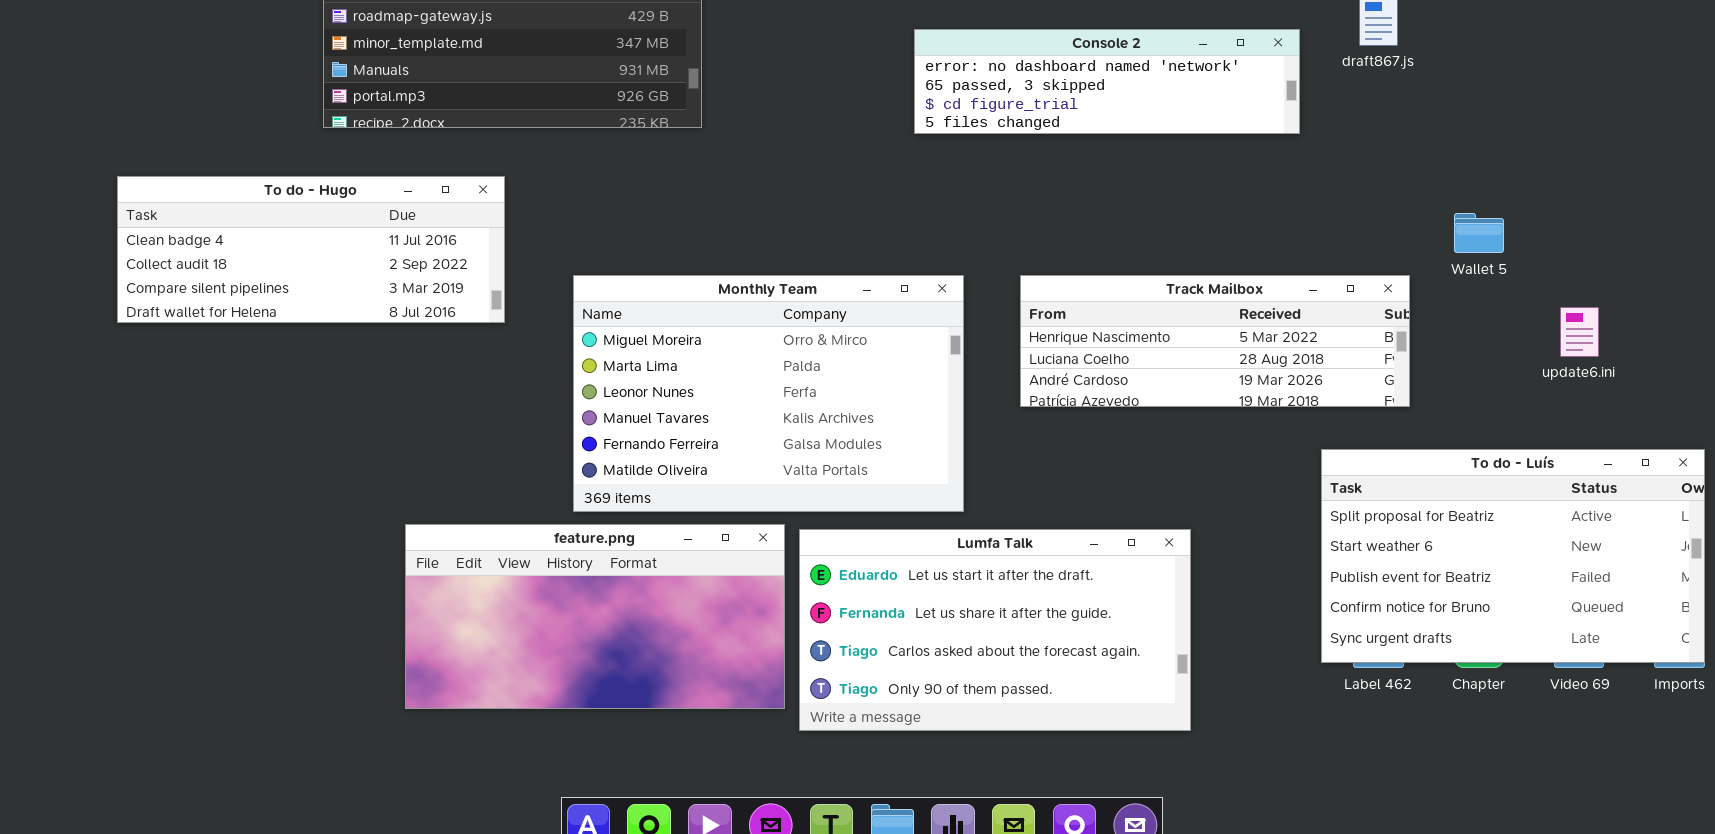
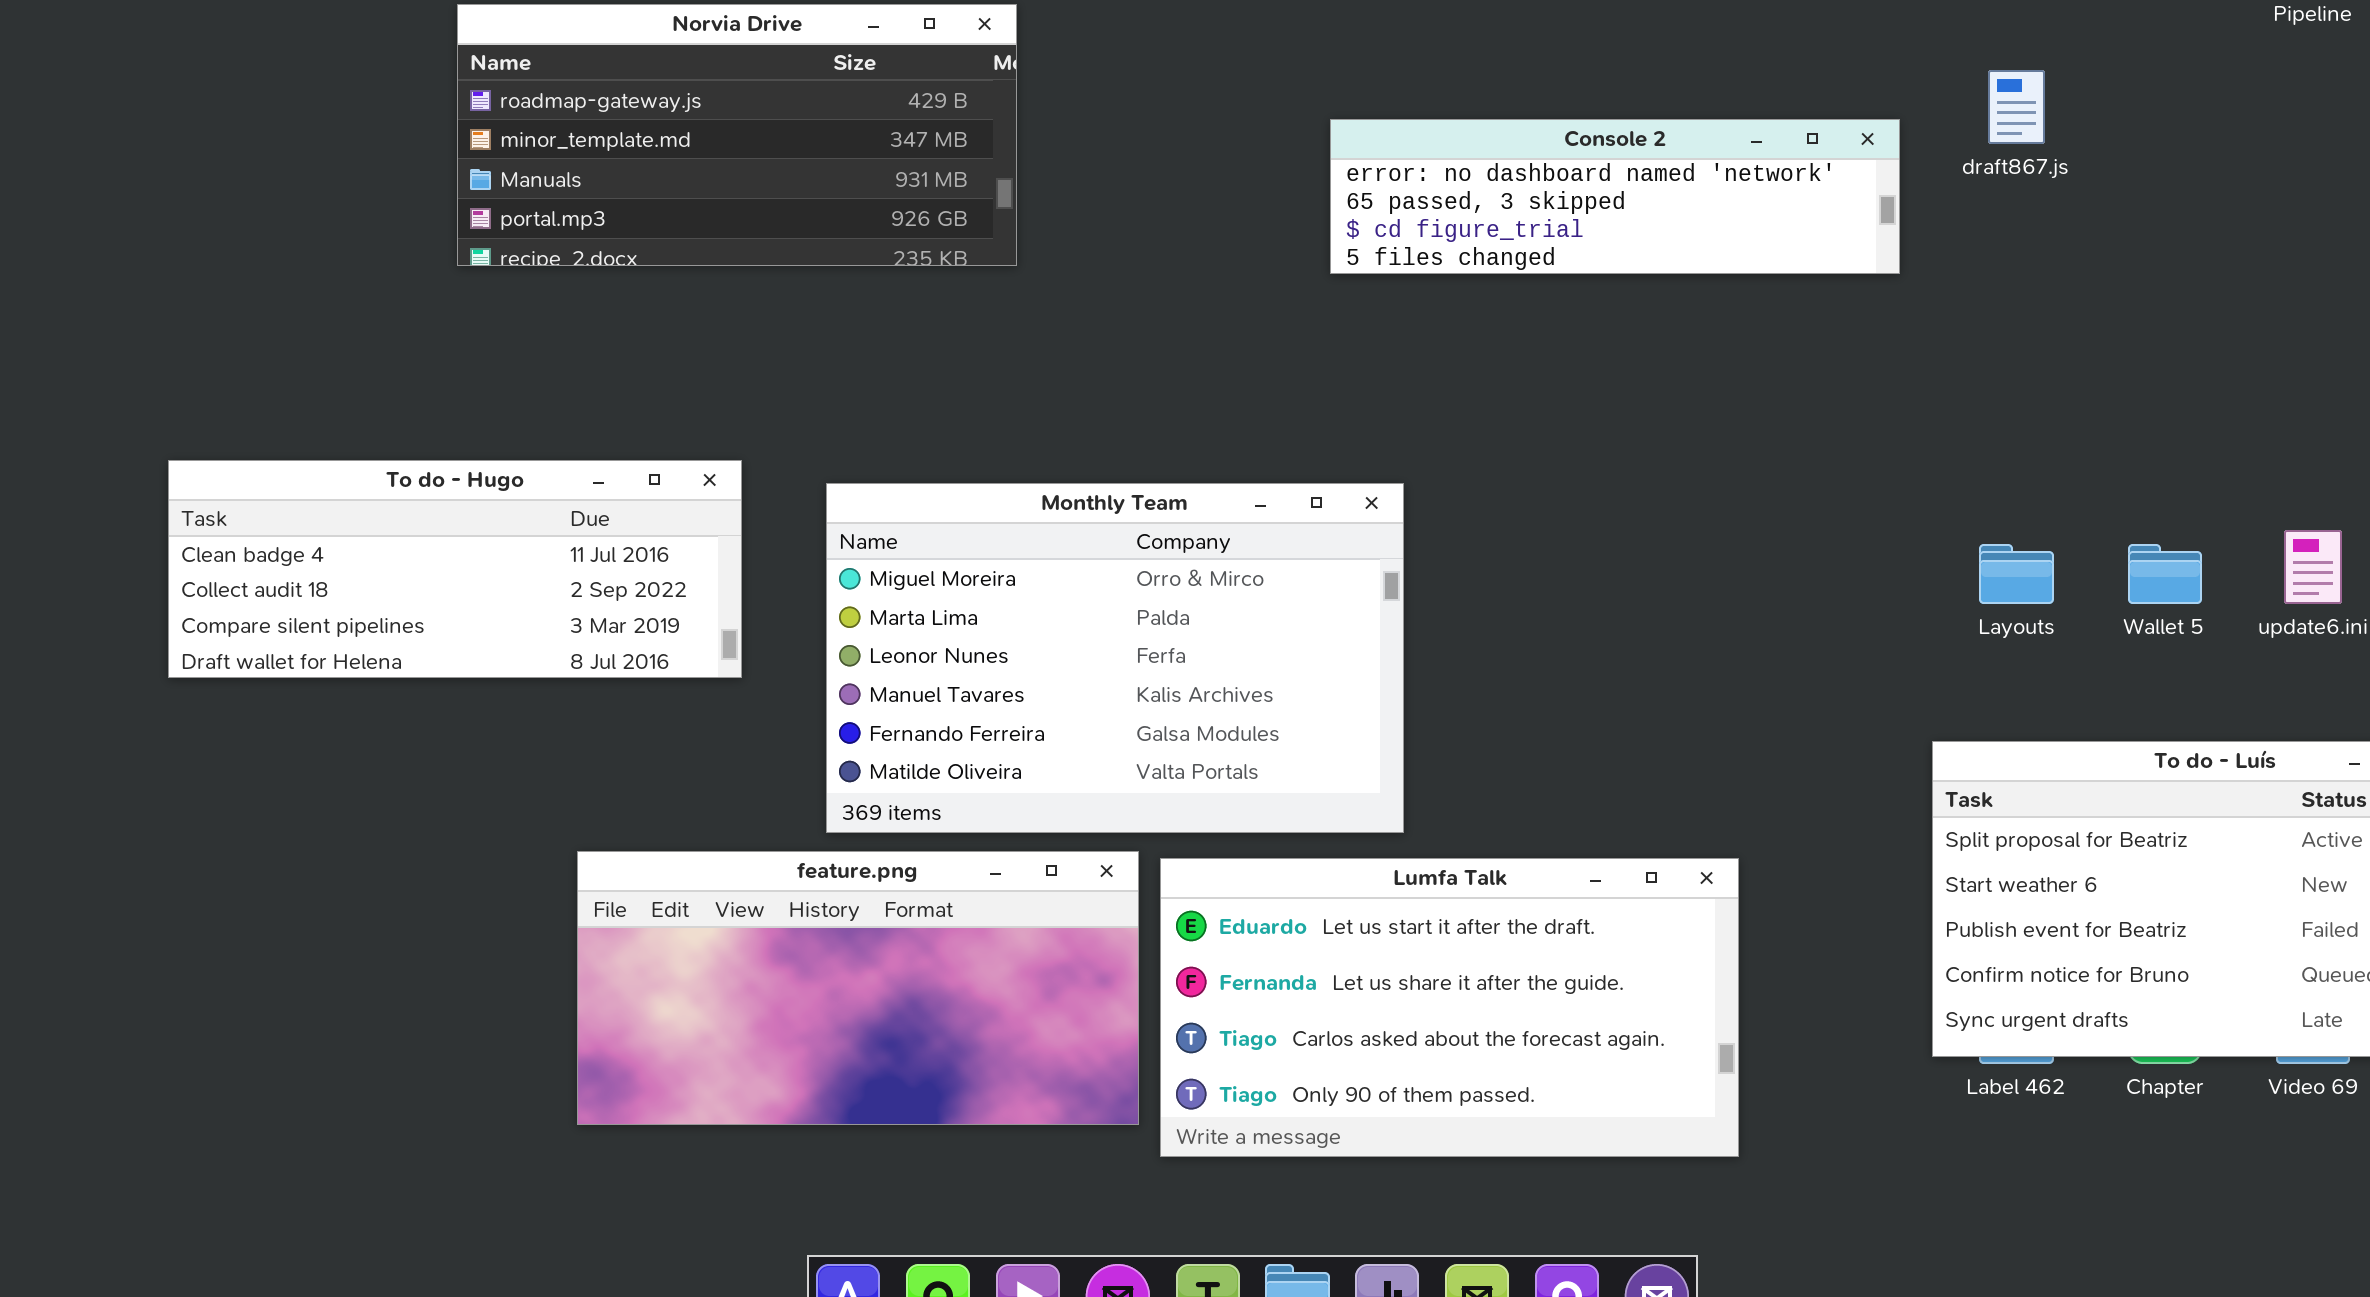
To do - Hugo: [117,176,505,323] -> [168,460,742,678], moved
Wallet 5: [1454,213,1504,253] -> [2128,544,2202,604], moved
Track Mailbox: [1020,275,1410,407] -> none, closed

